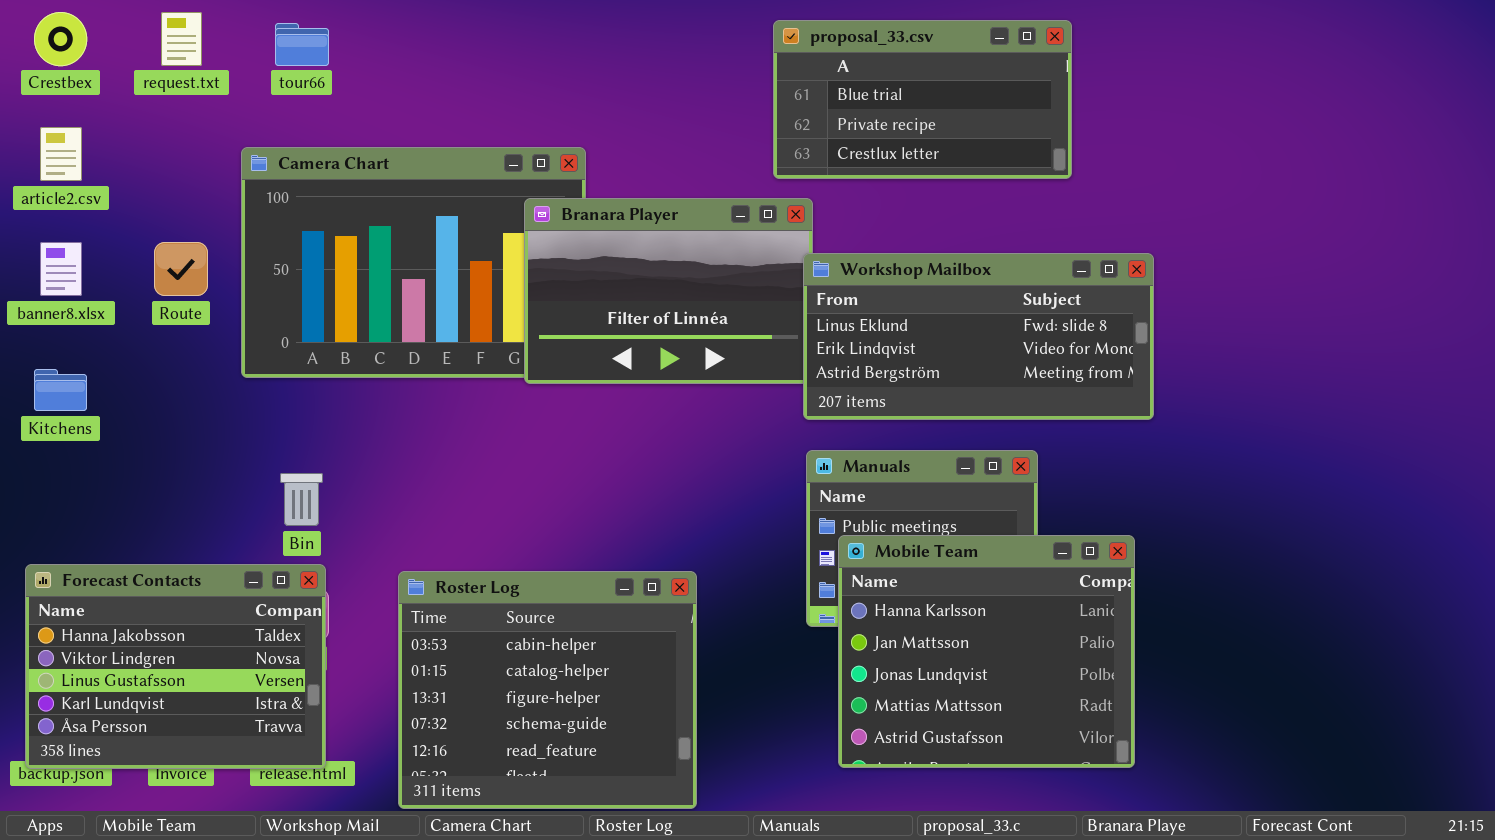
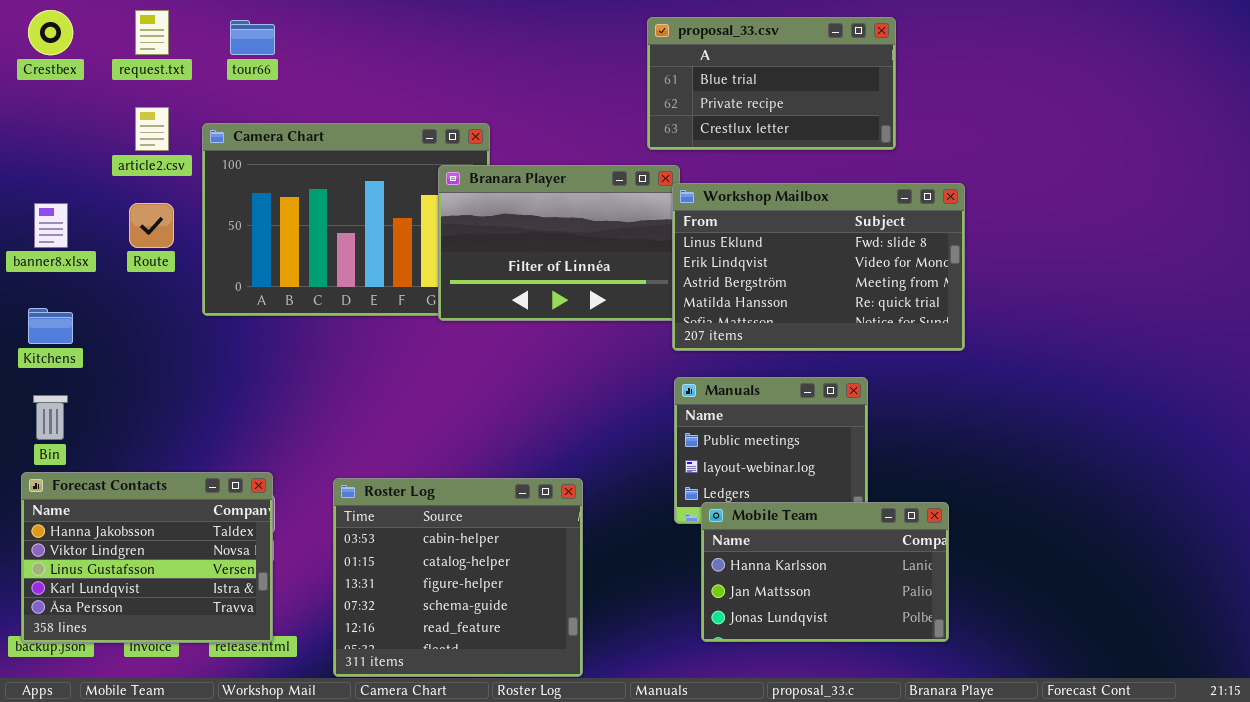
article2.csv: [40,127,82,181] -> [135,107,169,151], moved
Workshop Mailbox: [803,253,1154,420] -> [672,183,965,351], resized
Bin: [280,473,323,526] -> [33,395,68,440], moved
Mobile Team: [838,535,1135,768] -> [701,502,949,642], resized

